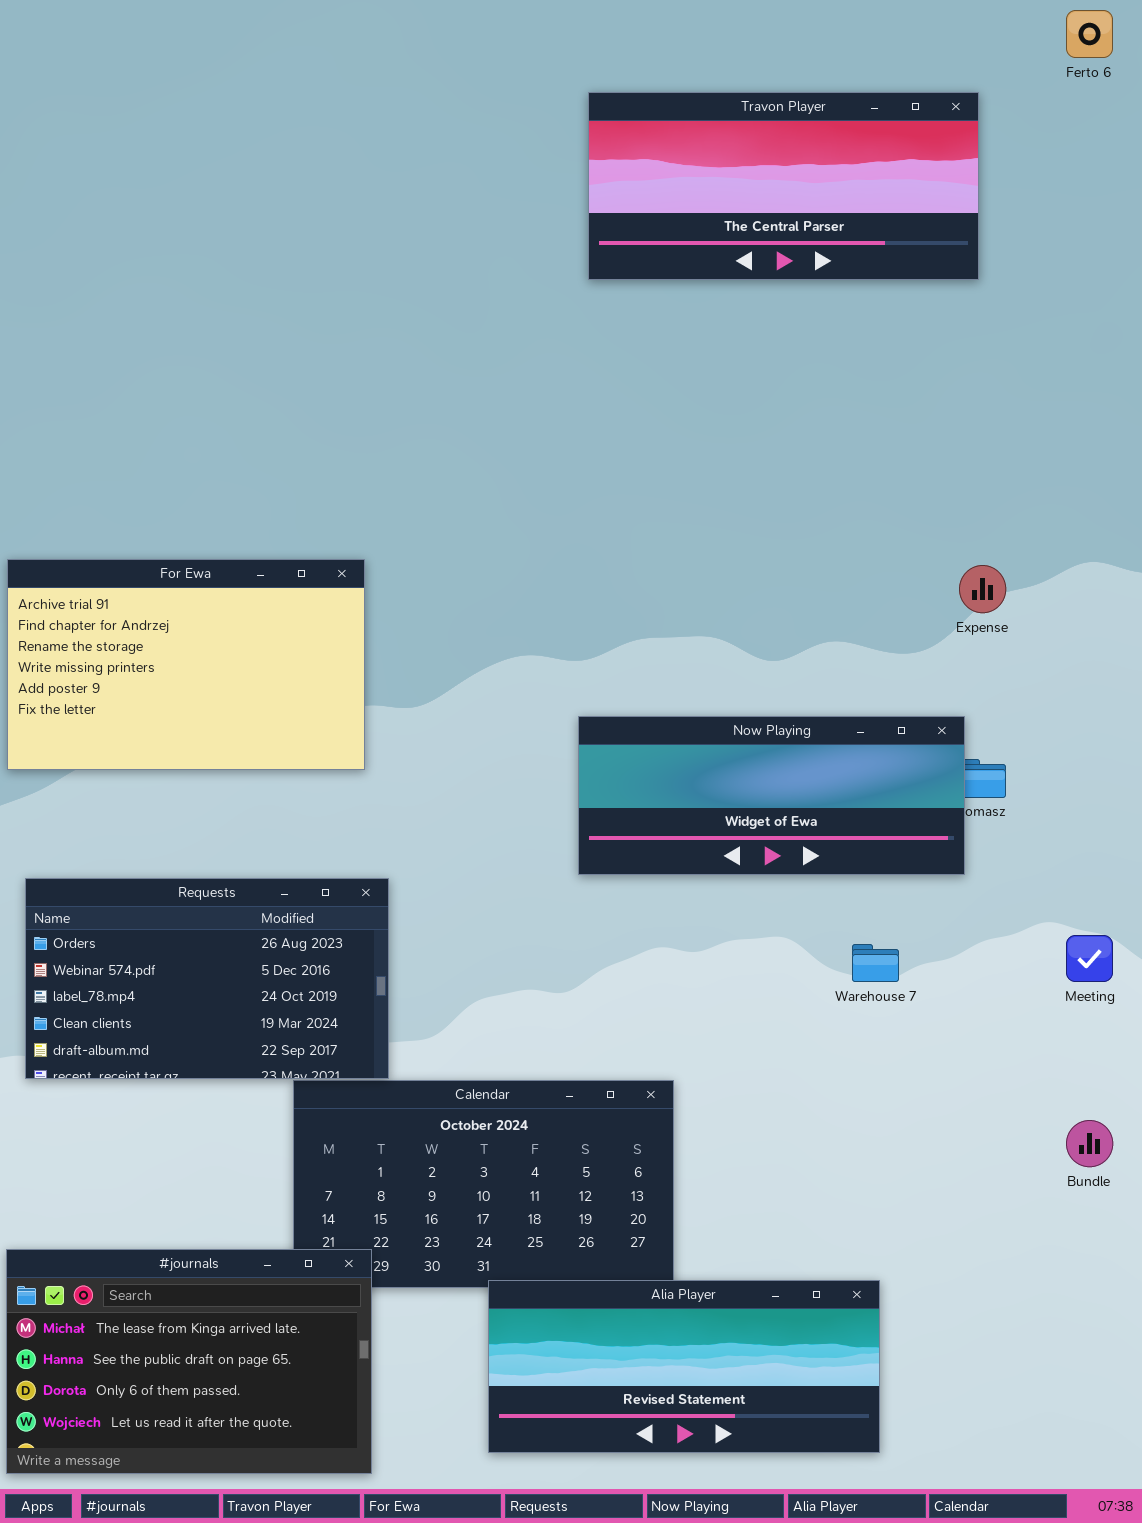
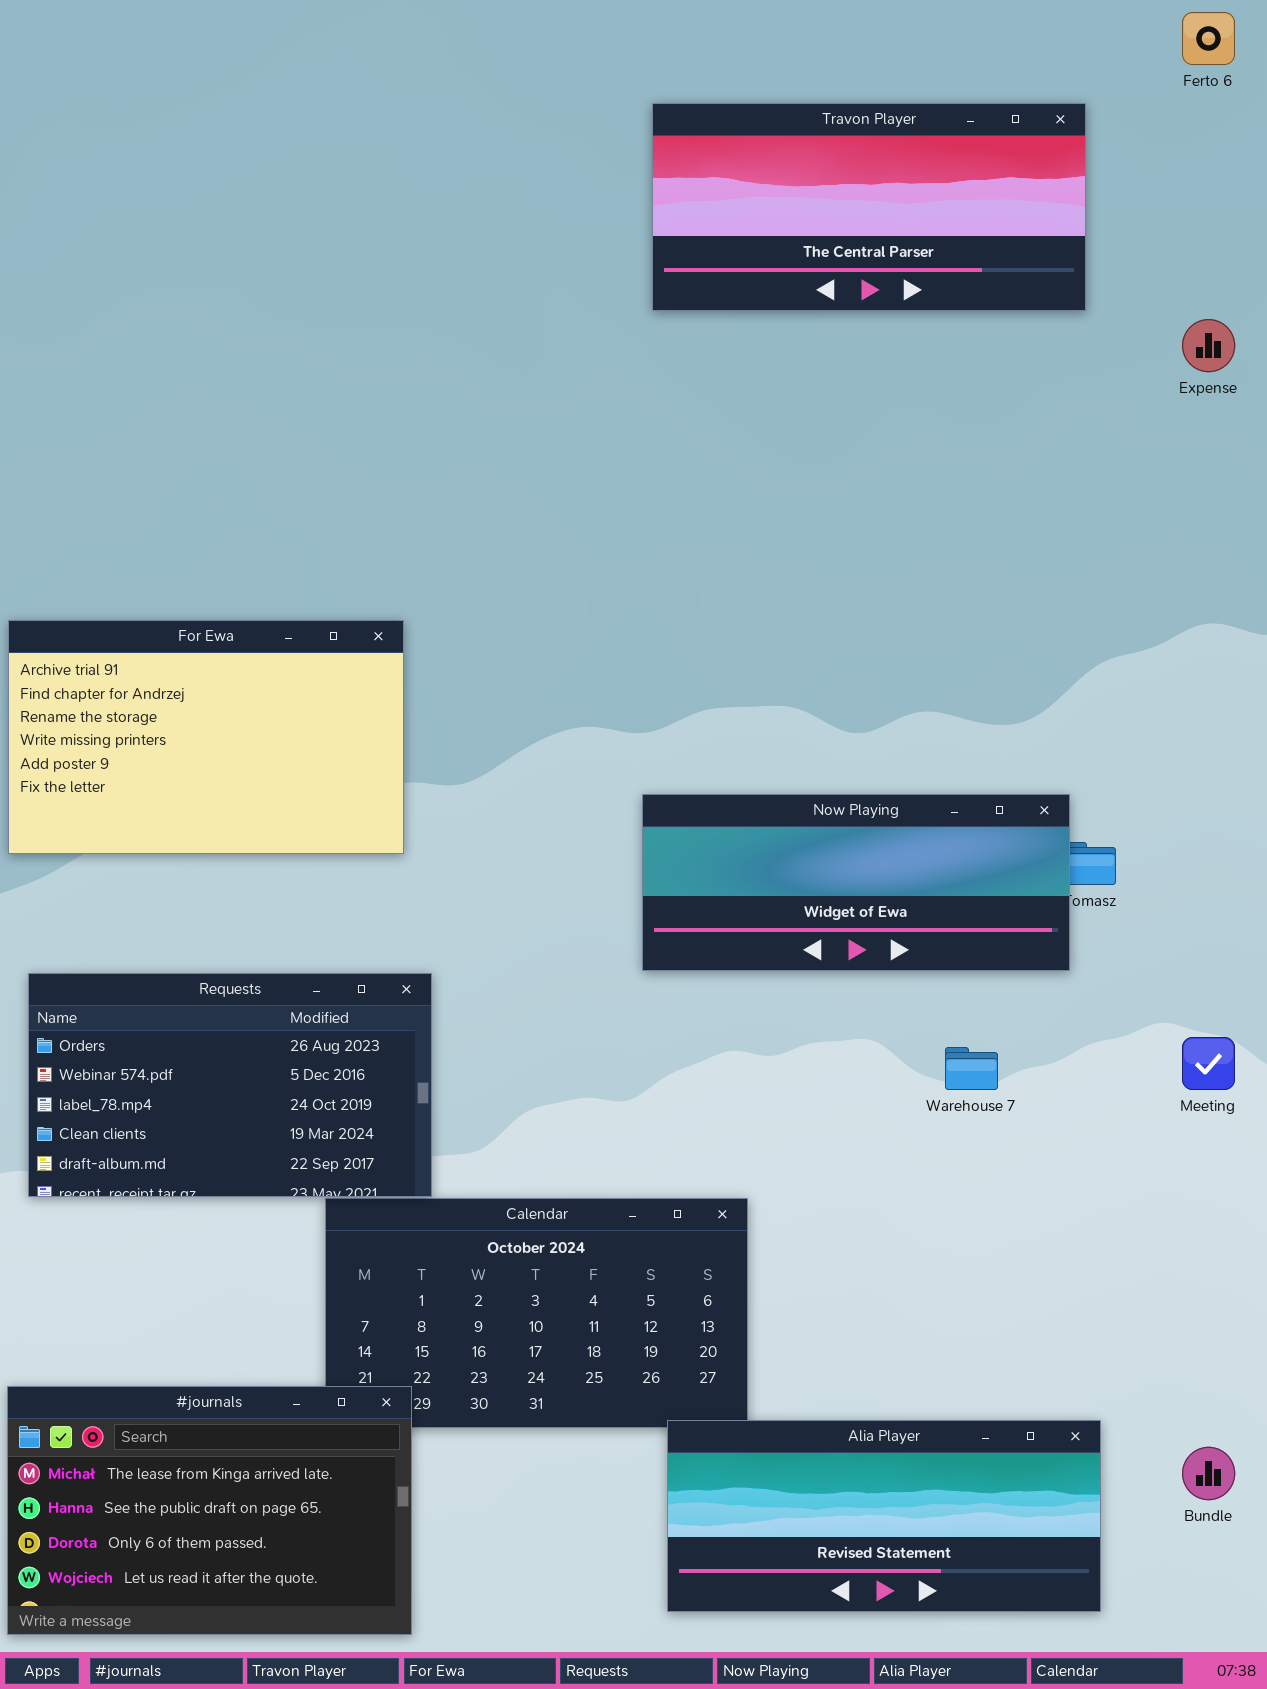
Expense: [959,565,1006,613] -> [1182,319,1235,372], moved
Bundle: [1066,1120,1113,1167] -> [1182,1447,1235,1500], moved
Alia Player: [488,1280,880,1453] -> [667,1420,1101,1612], moved

